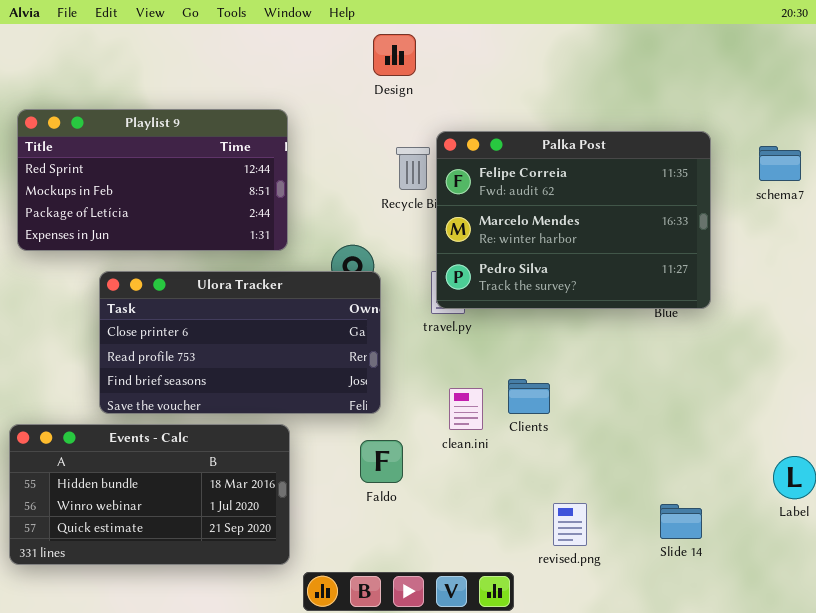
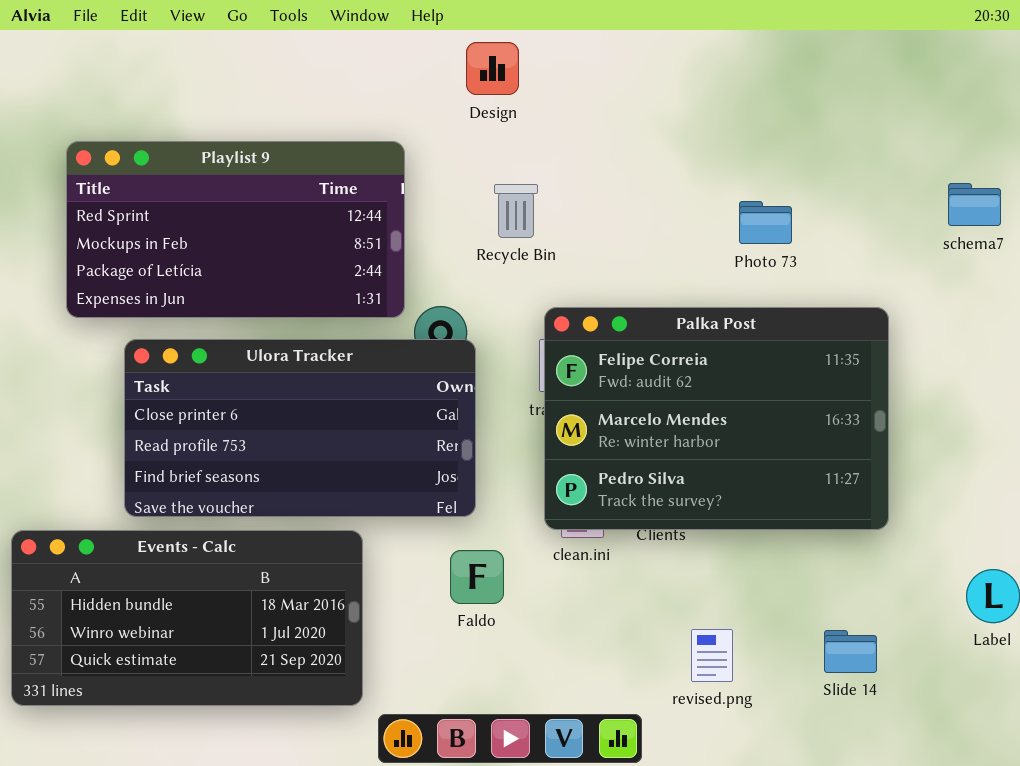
Playlist 9: [17,109,288,251] -> [66,141,405,318], moved
Palka Post: [436,131,711,309] -> [544,307,889,530], moved

